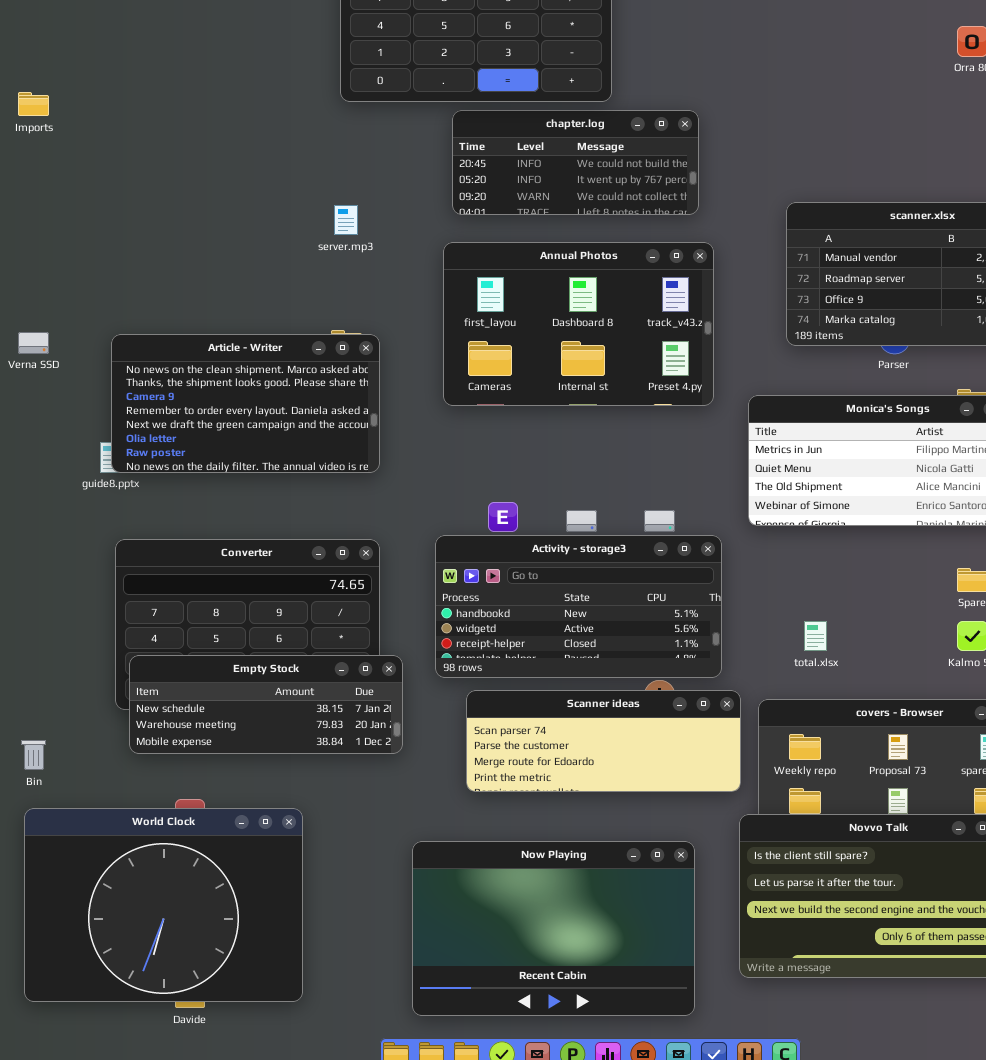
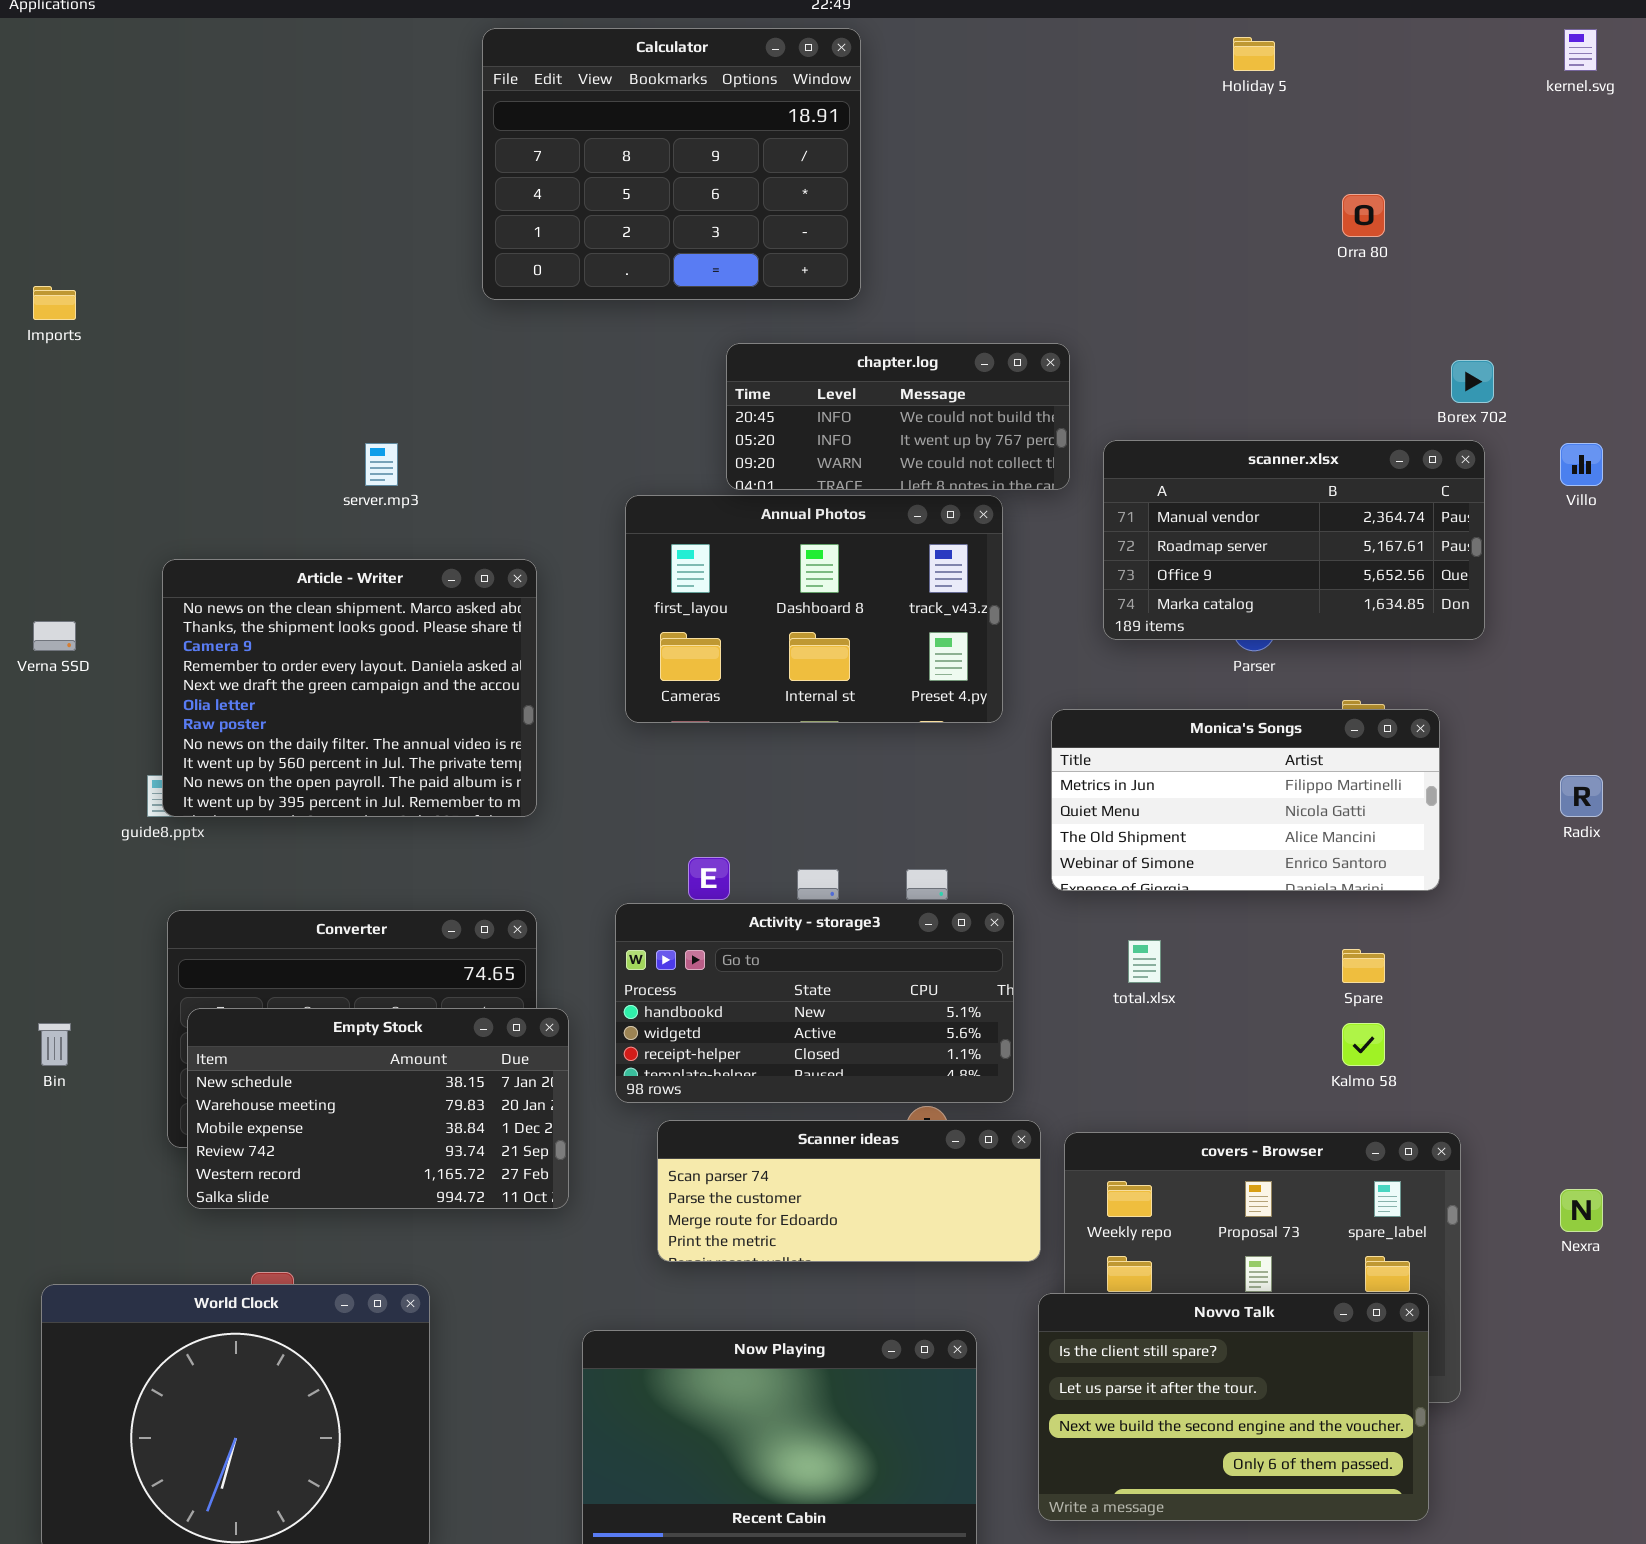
chapter.log: [452,110,699,215] -> [726,343,1070,490], moved
server.mp3: [334,205,358,235] -> [365,443,398,486], moved
Article - Writer: [111,334,380,473] -> [162,559,537,817], resized
total.xlsx: [804,621,827,651] -> [1128,940,1161,983], moved
Empty Stock: [129,655,403,754] -> [187,1008,569,1209], resized
Bin: [21,740,46,770] -> [38,1023,71,1066], moved

